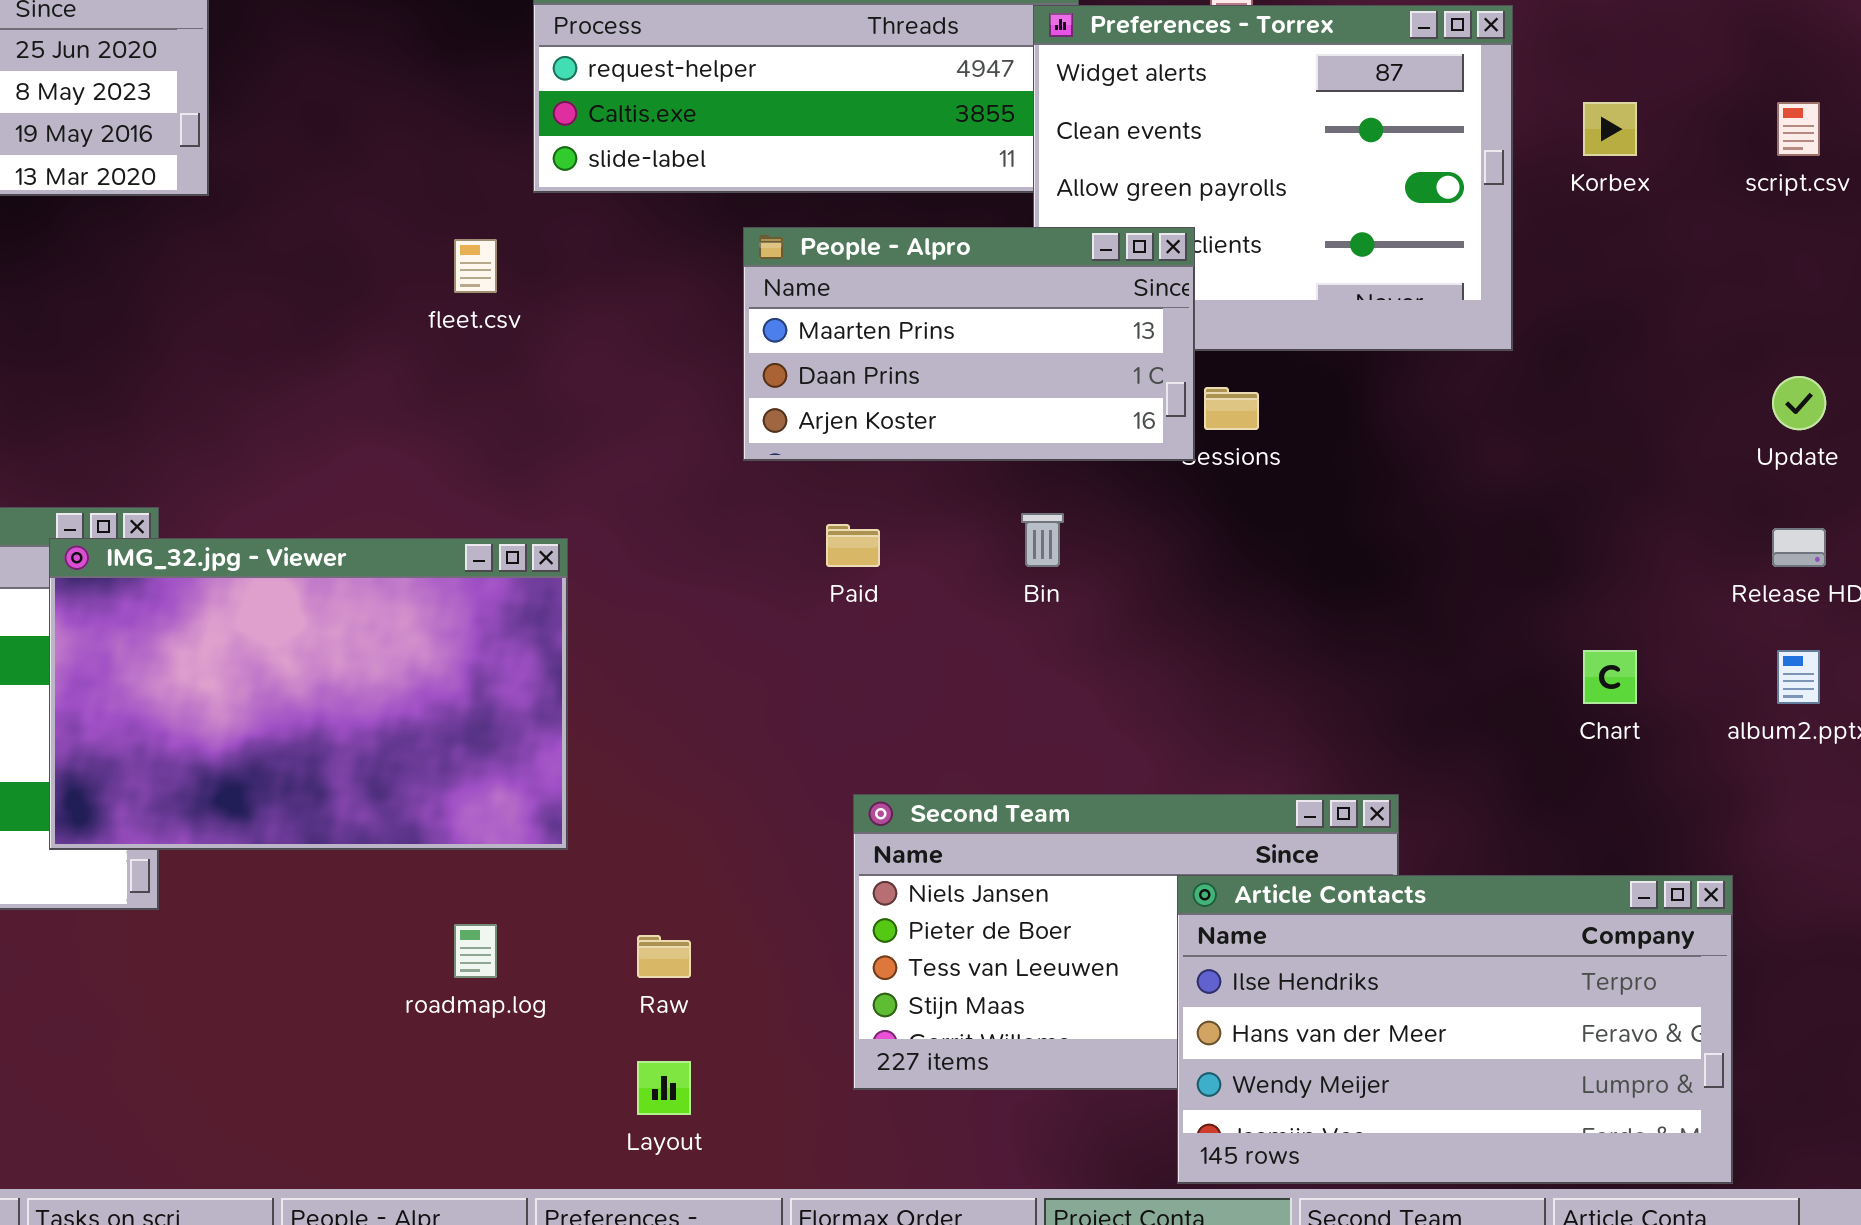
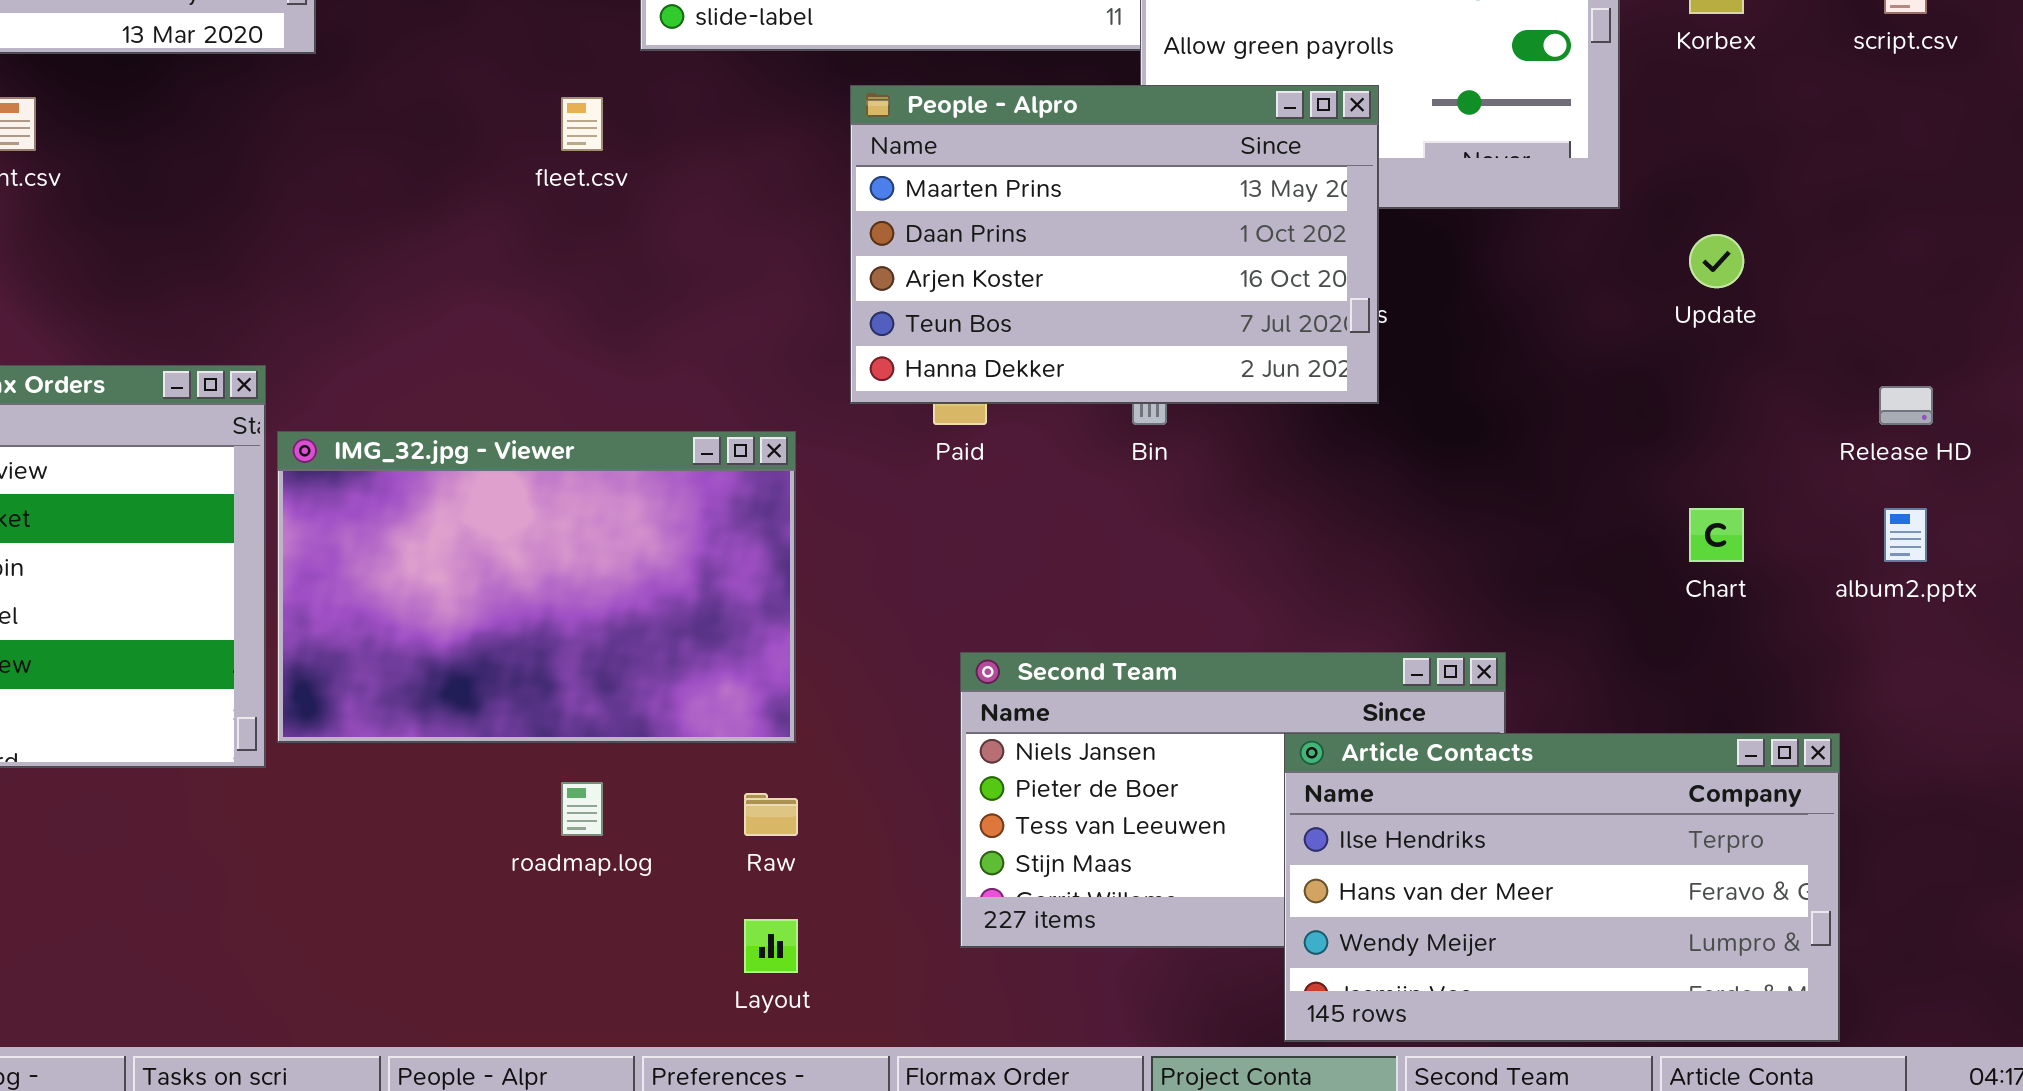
People - Alpro: [743,227,1195,461] -> [850,85,1379,404], resized
Update: [1772,376,1826,430] -> [1689,234,1744,288], moved
IMG_32.jpg - Viewer: [49,538,568,850] -> [277,431,796,743], moved

